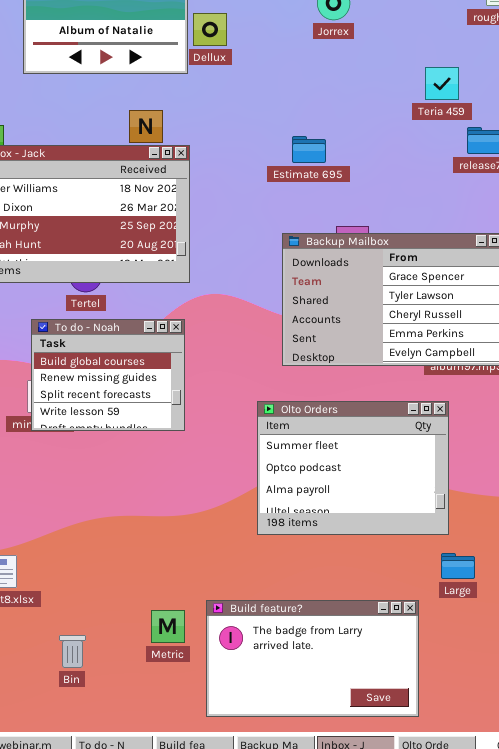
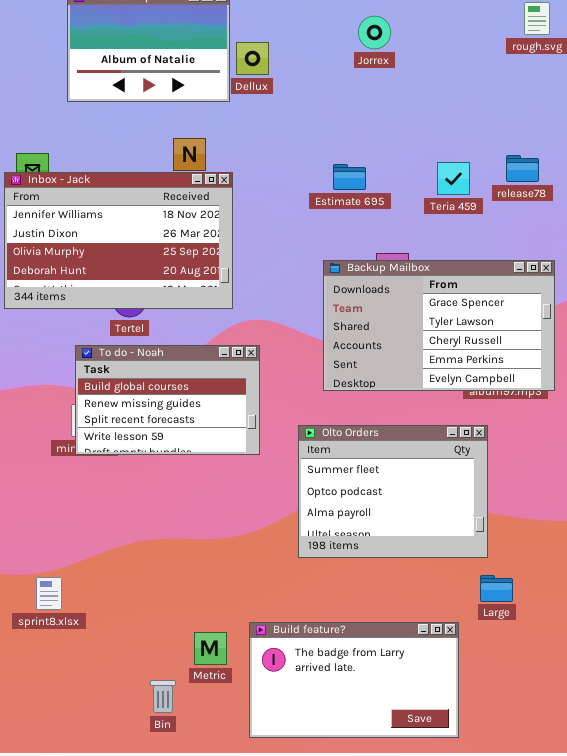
Teria 459: [425,67,459,100] -> [437,162,470,195], moved
To do - Noah: [31,319,185,431] -> [75,345,260,455], resized
Bin: [59,635,86,668] -> [150,680,176,713], moved

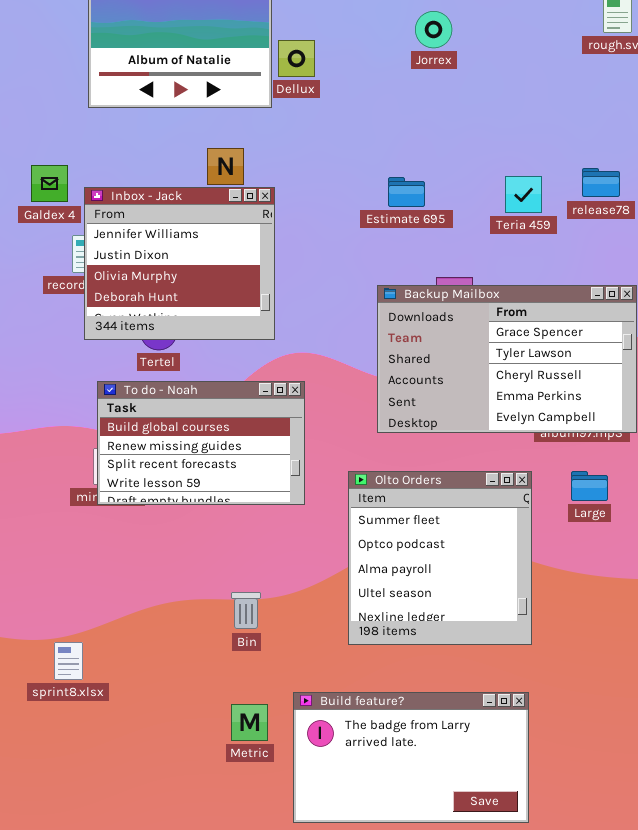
Inbox - Jack: [4,172,233,309] -> [84,187,275,340], resized
Olto Orders: [298,425,488,558] -> [348,471,532,645], resized
Large: [480,575,513,602] -> [571,471,608,501], moved
Bin: [150,680,176,713] -> [231,592,261,629], moved

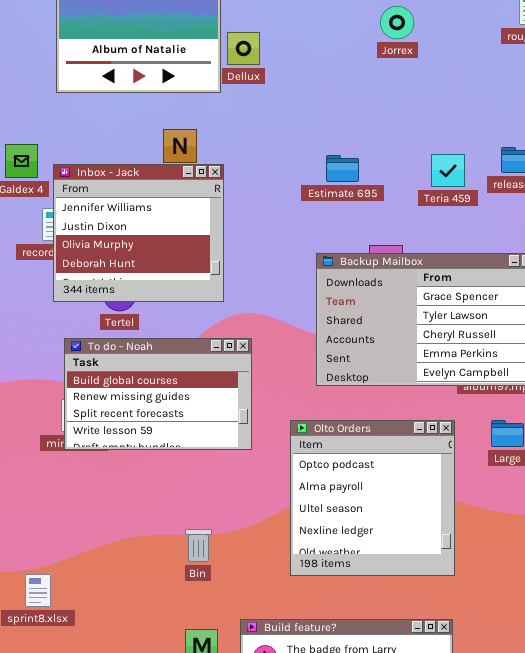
Jorrex: [415,11,452,48] -> [380,6,414,39], moved
Olto Orders: [348,471,532,645] -> [290,420,455,576], scrolled down 1 row

